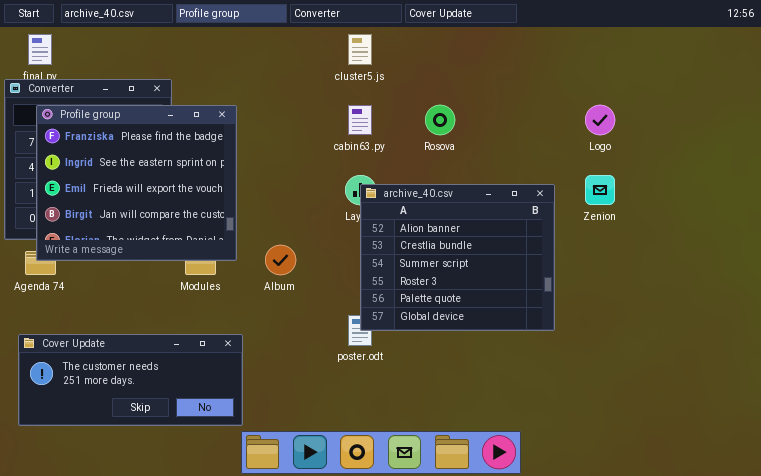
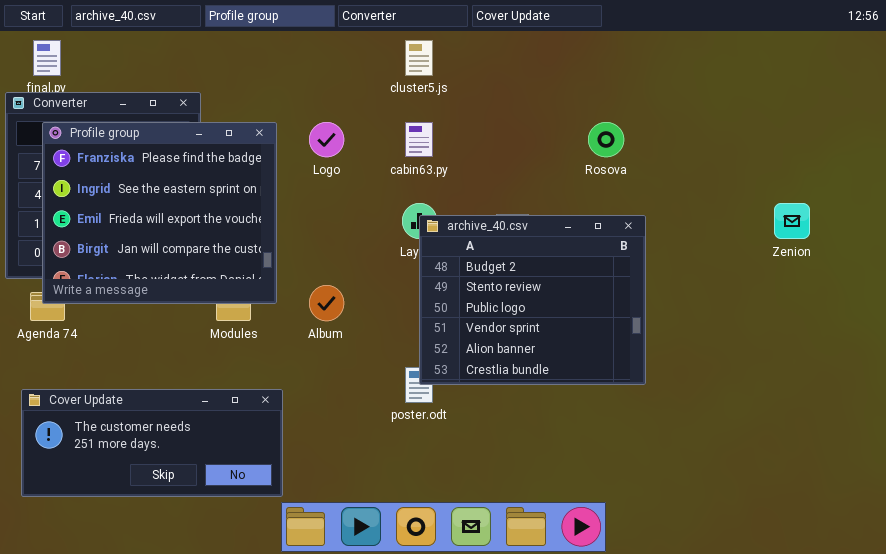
Rosova: [425,105,455,135] -> [588,122,624,157], moved
Logo: [585,105,615,135] -> [309,122,344,157], moved
Zenion: [585,175,615,205] -> [774,203,810,239], moved
archive_40.csv: [360,184,555,331] -> [419,215,646,385], scrolled up 4 rows

